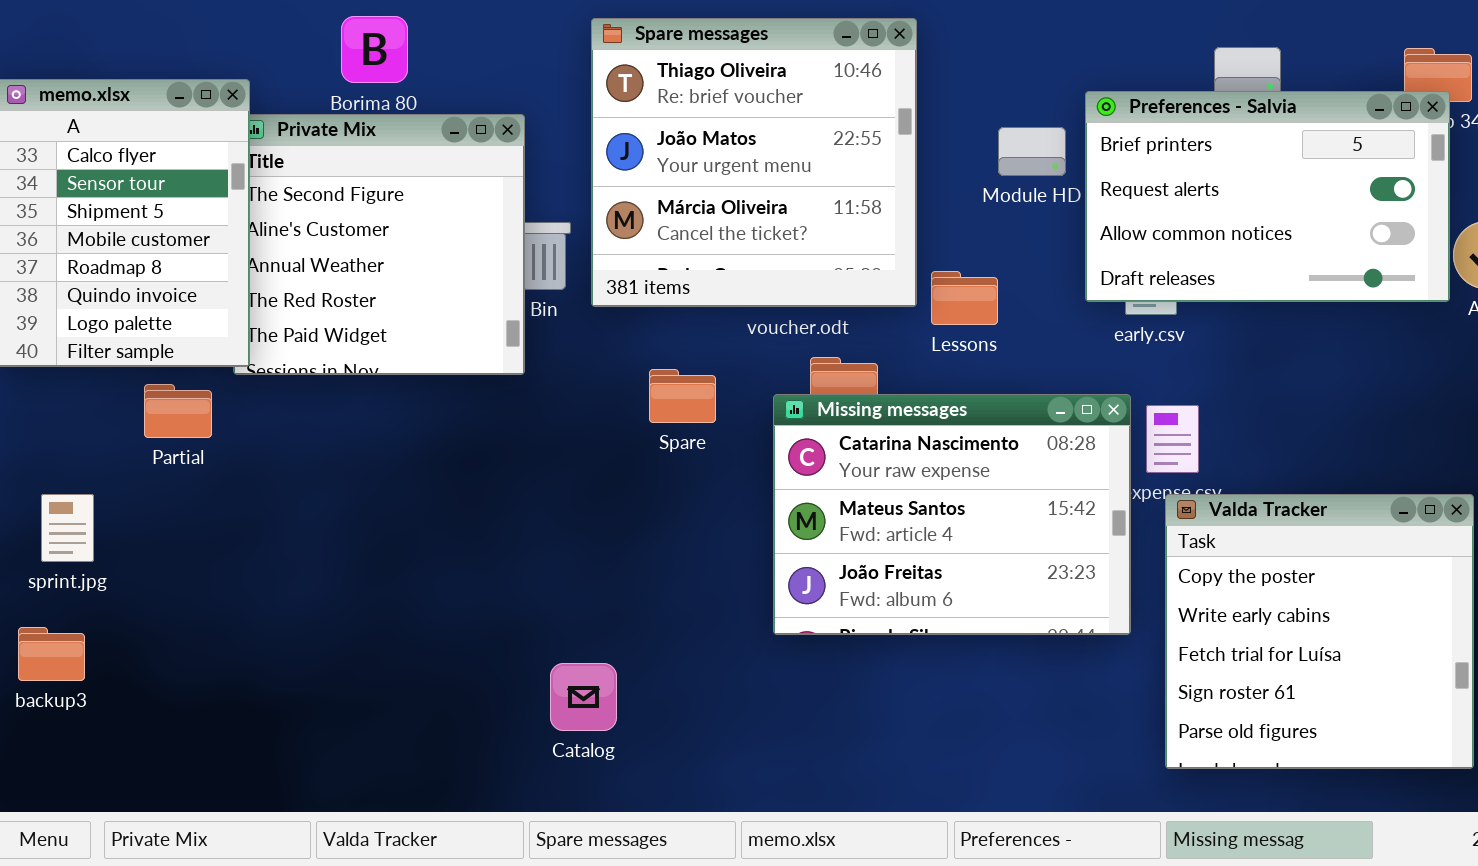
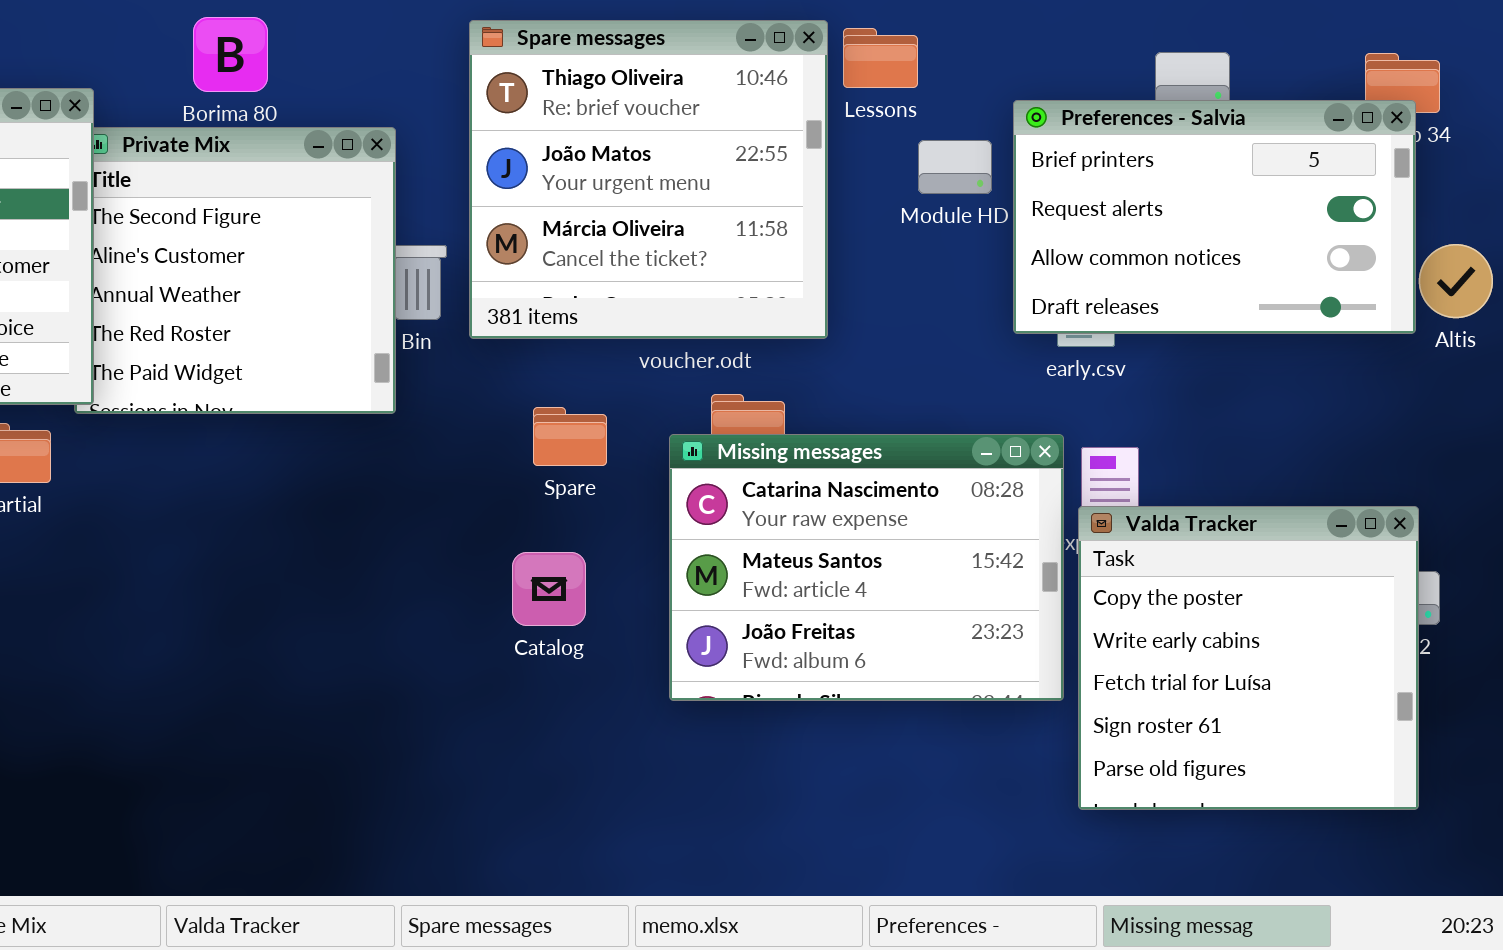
Lessons: [931,271,998,325] -> [843,28,918,88], moved
Valda Tracker: [1165,494,1474,769] -> [1078,506,1419,810], moved
Catalog: [550,663,617,731] -> [512,552,586,626], moved

